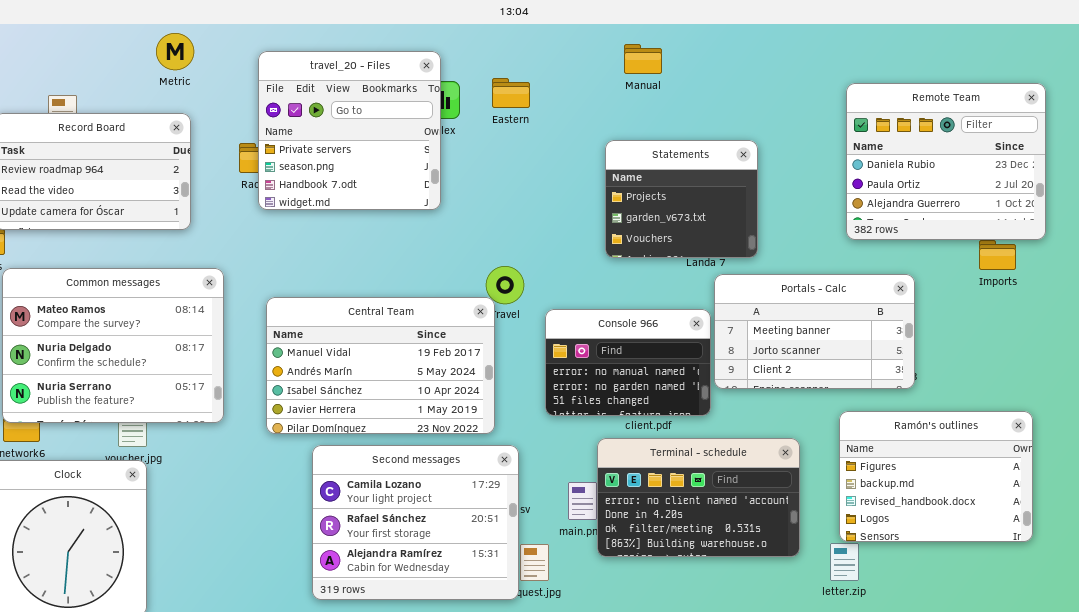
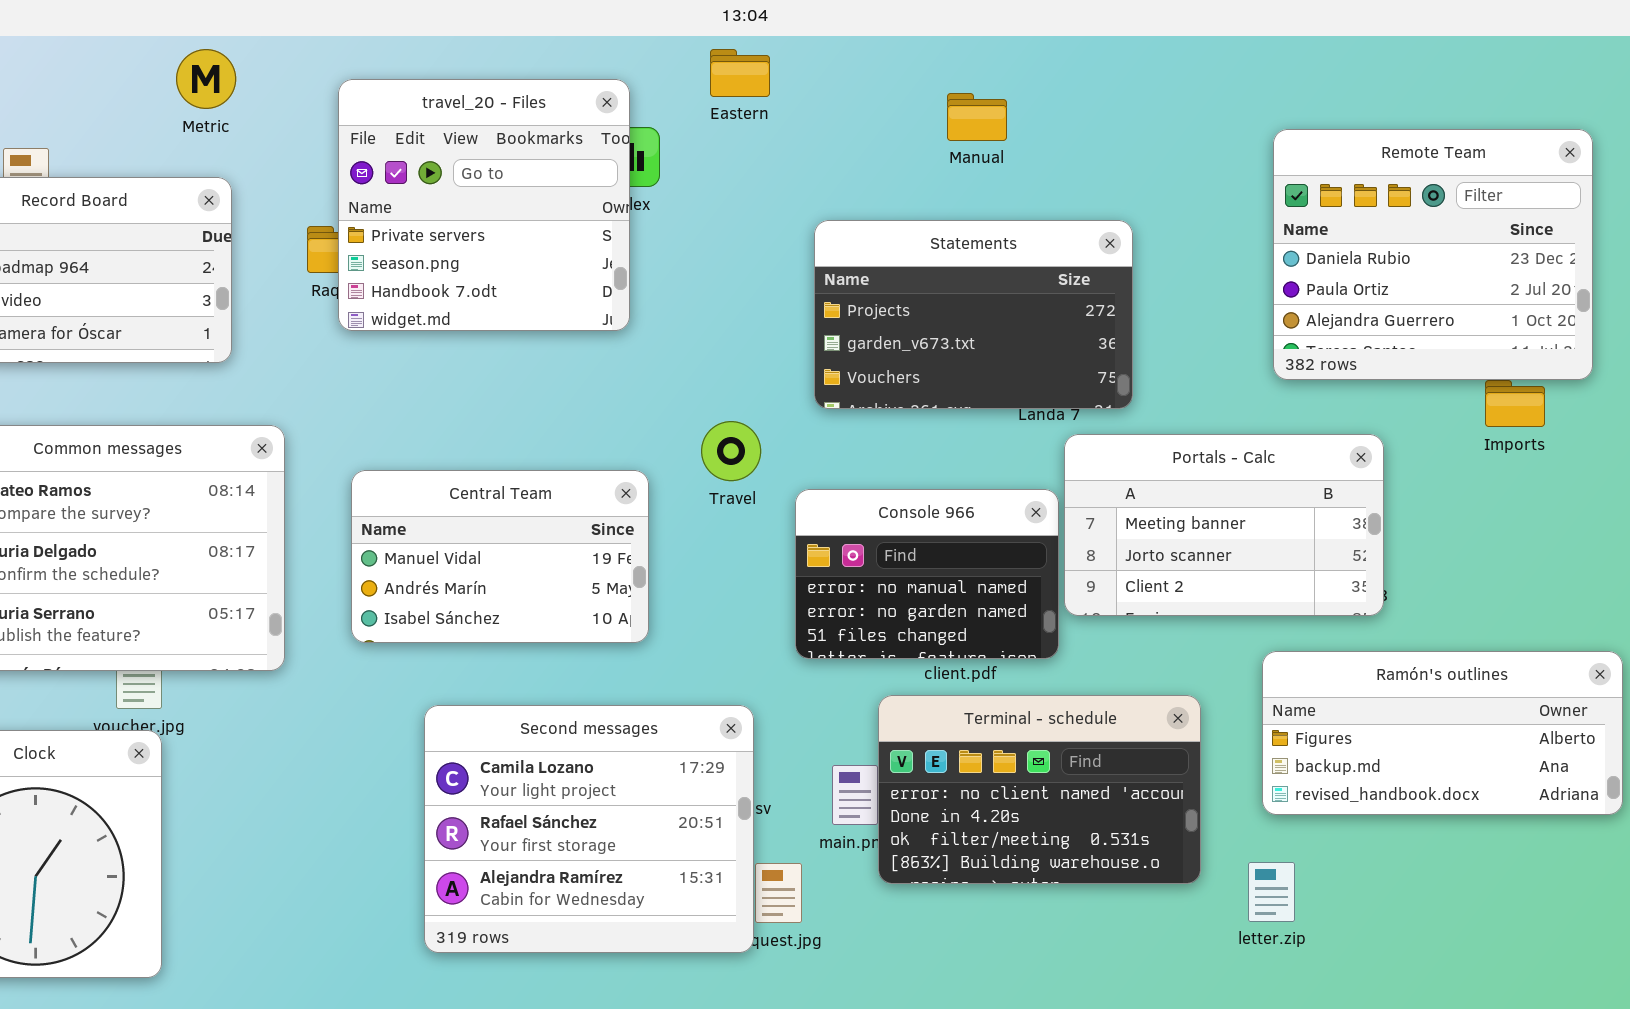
Manual: [624,44,662,74] -> [947,93,1007,141], moved
Eastern: [492,78,530,108] -> [710,49,770,97], moved
Statements: [605,140,758,258] -> [814,220,1133,409], resized
Central Team: [266,297,495,434] -> [351,470,649,643], resized
Ramón's outlines: [839,411,1033,542] -> [1262,651,1623,815], resized

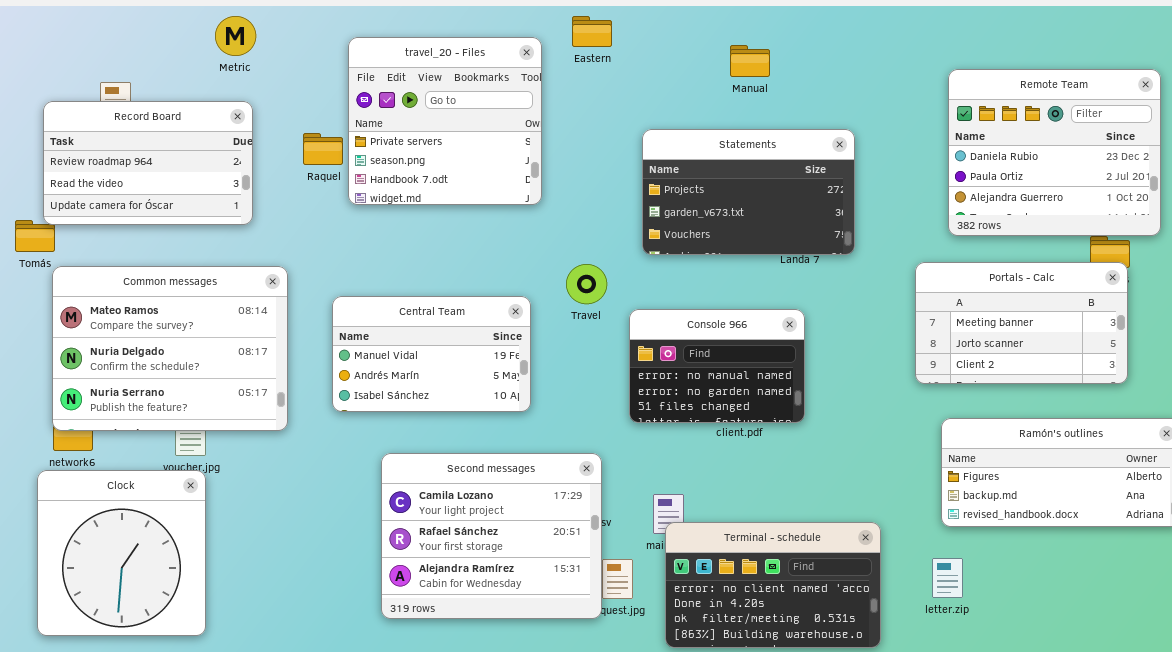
travel_20 - Files: [338,79,630,331] -> [348,37,542,205], moved
Portals - Calc: [1064,434,1384,616] -> [915,262,1128,384], moved
Terminal - schedule: [878,695,1201,884] -> [665,522,881,648], moved

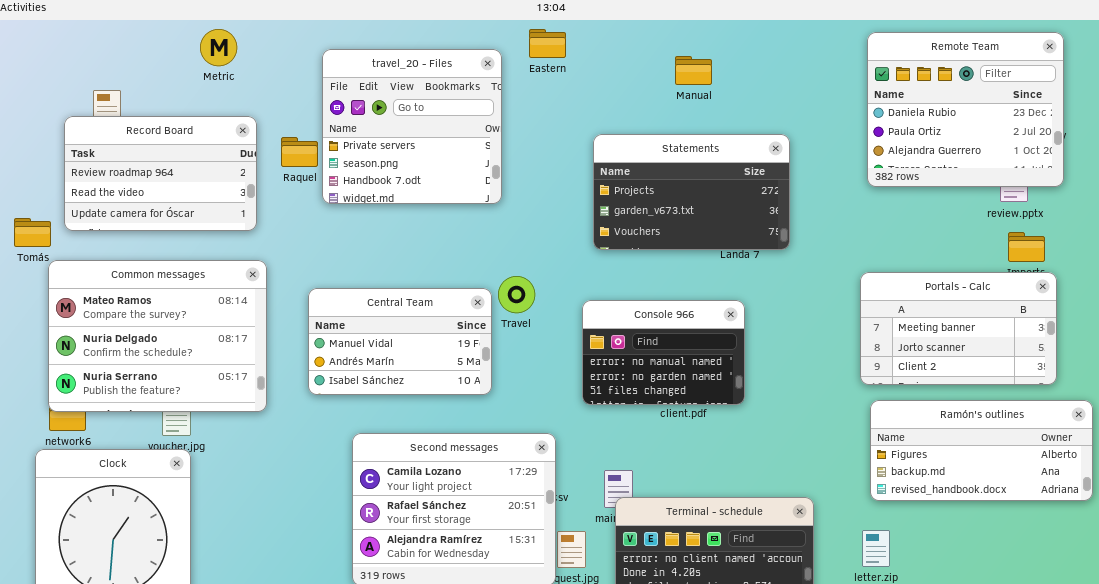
Remote Team: [948,69,1161,236] -> [867,32,1064,187], moved
Record Board: [43,101,253,225] -> [64,116,257,231], moved
Portals - Calc: [915,262,1128,384] -> [860,272,1057,385], moved
Travel: [566,264,607,304] -> [498,276,535,313], moved

